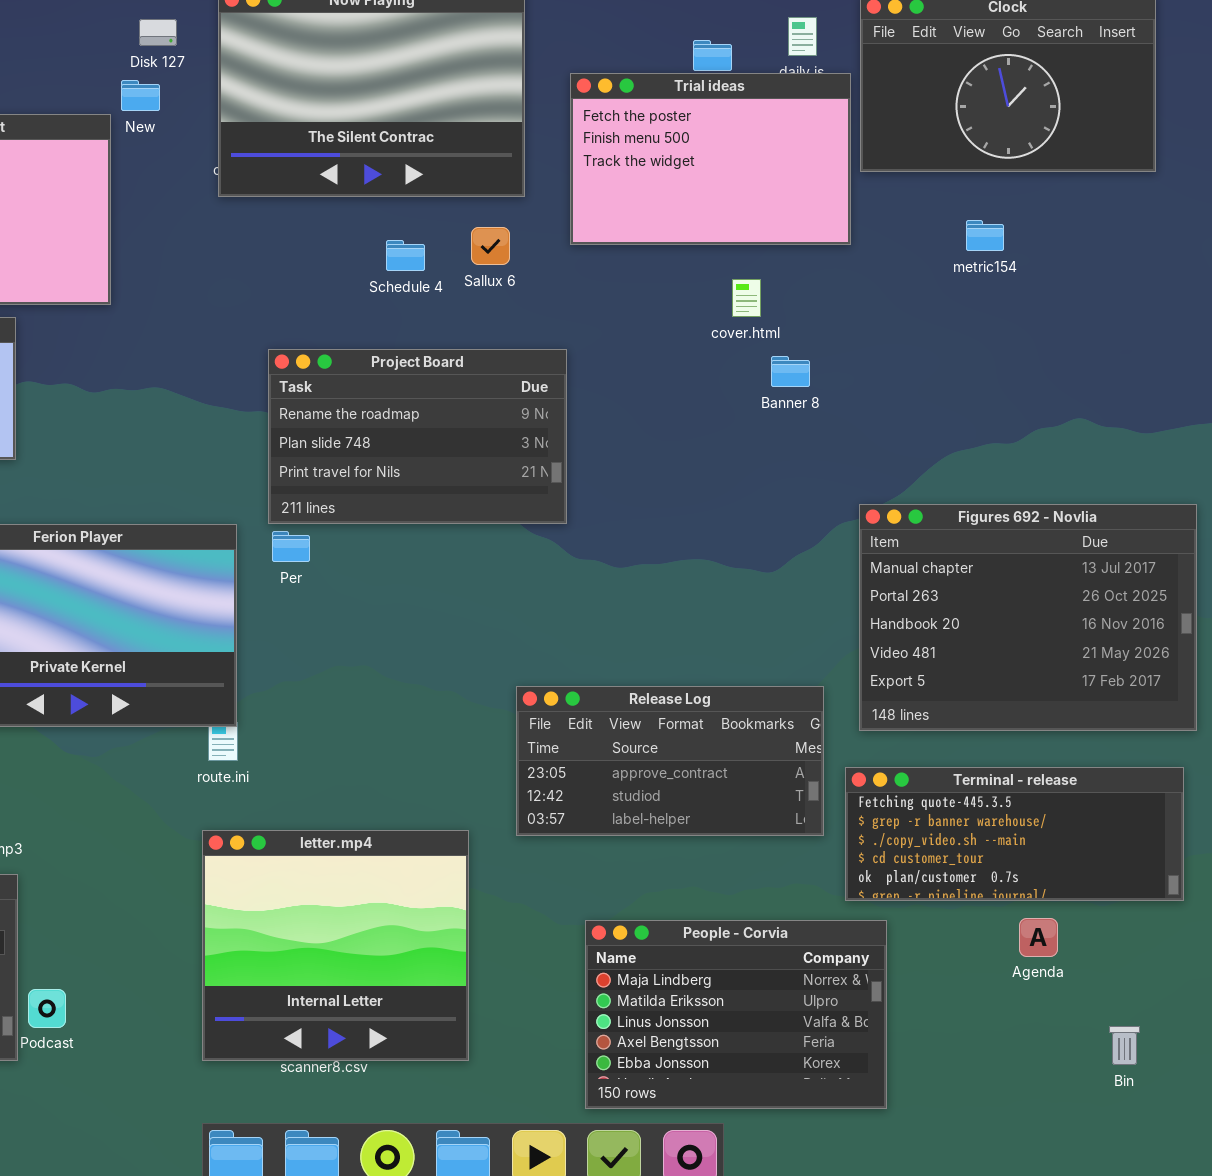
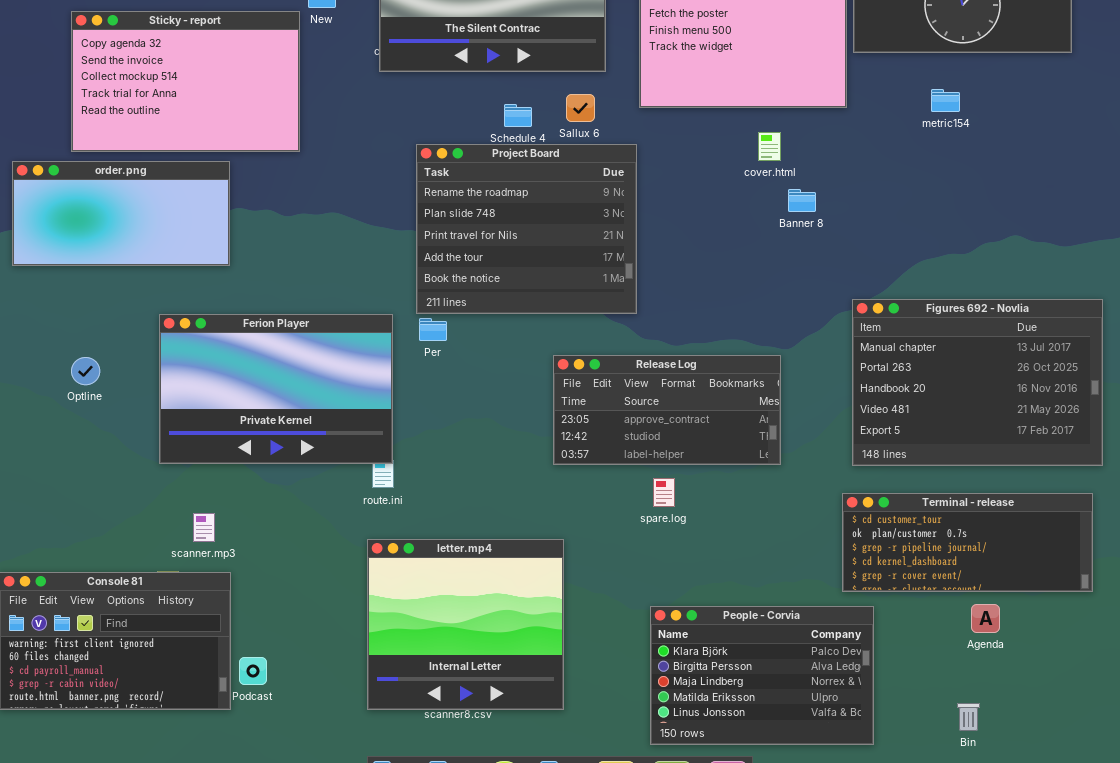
Project Board: [268,349,567,524] -> [416,144,637,314], resized
Release Log: [516,686,824,836] -> [553,355,781,465], moved
Terminal - release: [845,767,1184,901] -> [842,493,1093,592], scrolled down 3 rows
People - Corvia: [585,920,887,1109] -> [650,606,874,745], scrolled up 2 rows
Bin: [1109,1026,1140,1065] -> [957,703,980,731], moved

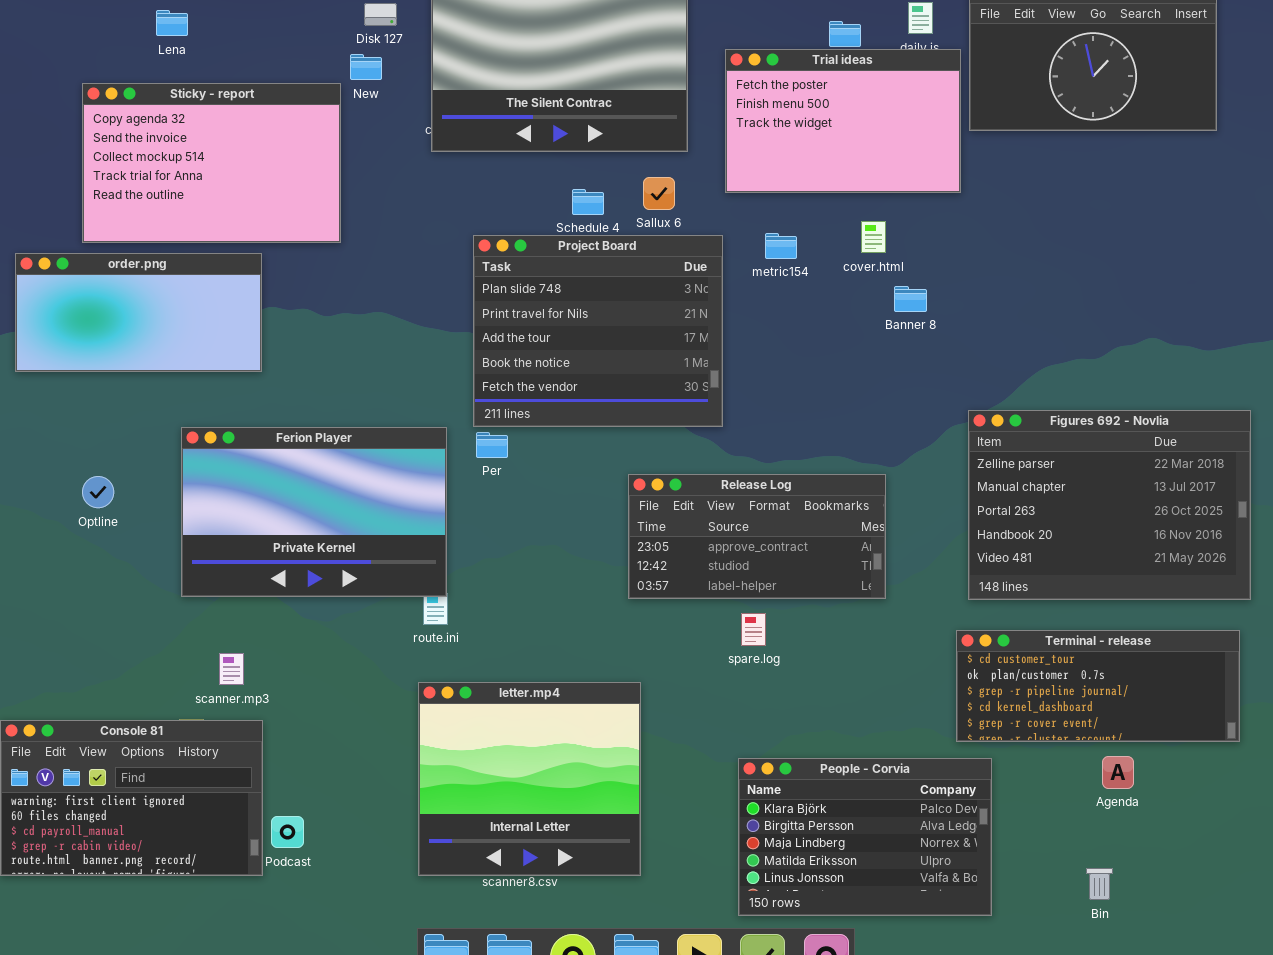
metric154: [931,89,960,112] -> [765,233,797,259], moved
Project Board: [416,144,637,314] -> [473,235,723,427], scrolled down 1 row
Figures 692 - Novlia: [852,299,1103,466] -> [968,410,1251,600], scrolled up 1 row

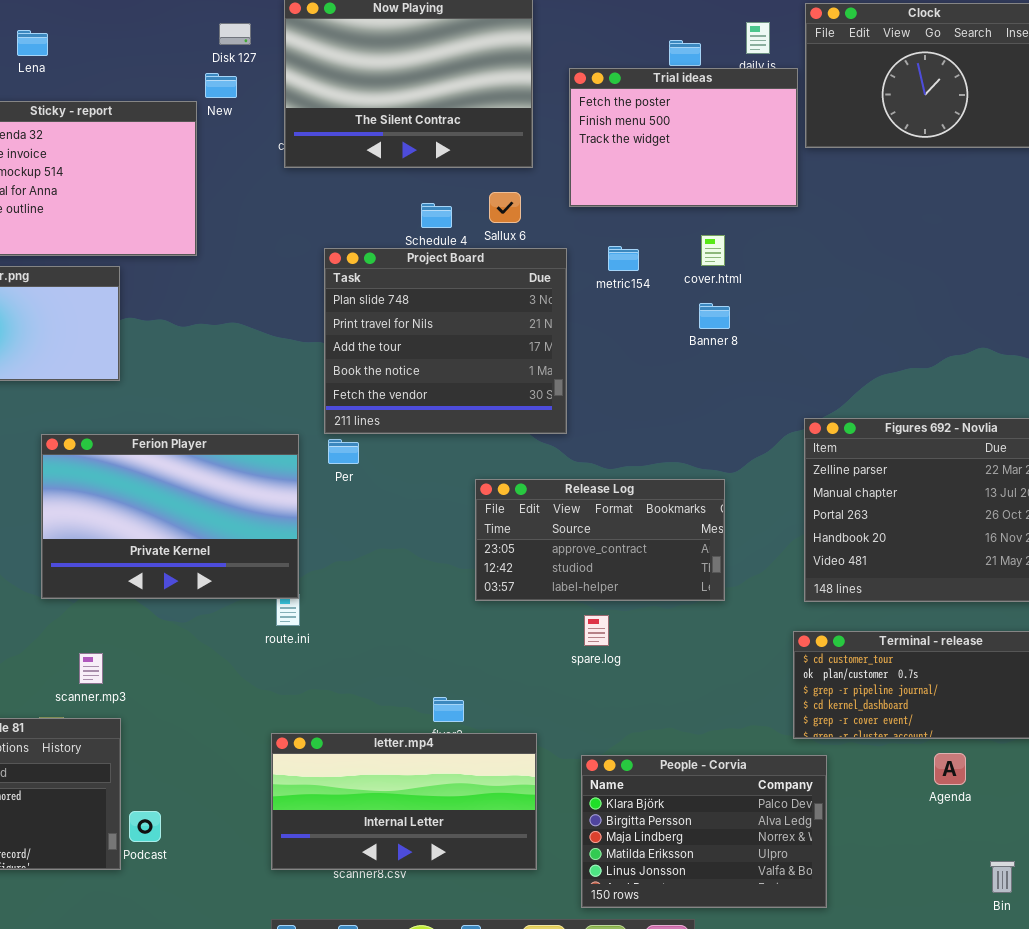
Banner 8: [894,286,927,312] -> [699,303,730,329], moved
letter.mp4: [418,682,641,876] -> [271,733,537,870], resized
Bin: [1086,868,1113,900] -> [990,861,1015,893], moved

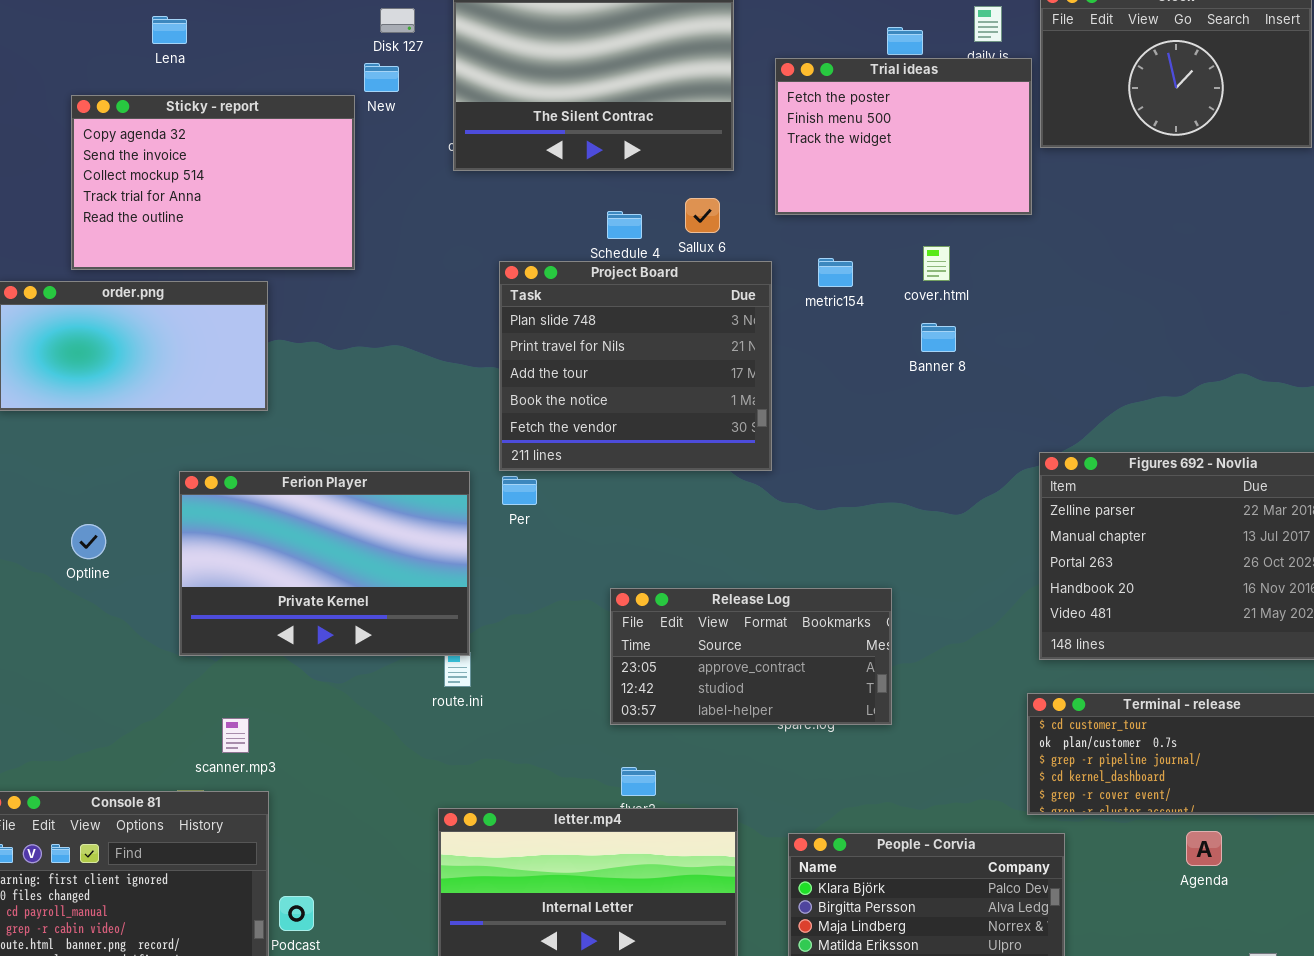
Release Log: [475,479,725,601] -> [610,588,892,725], moved

